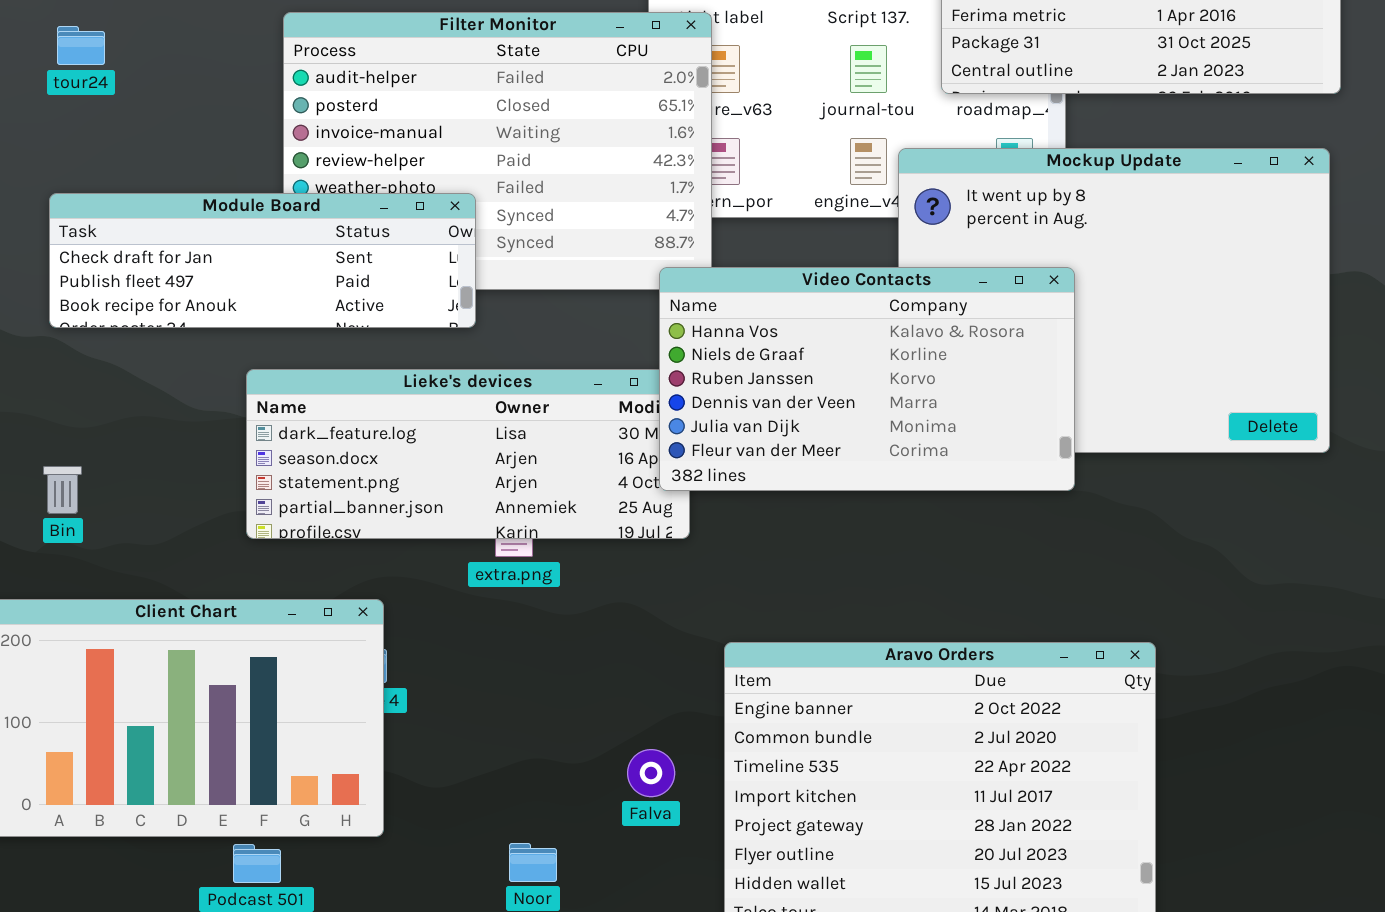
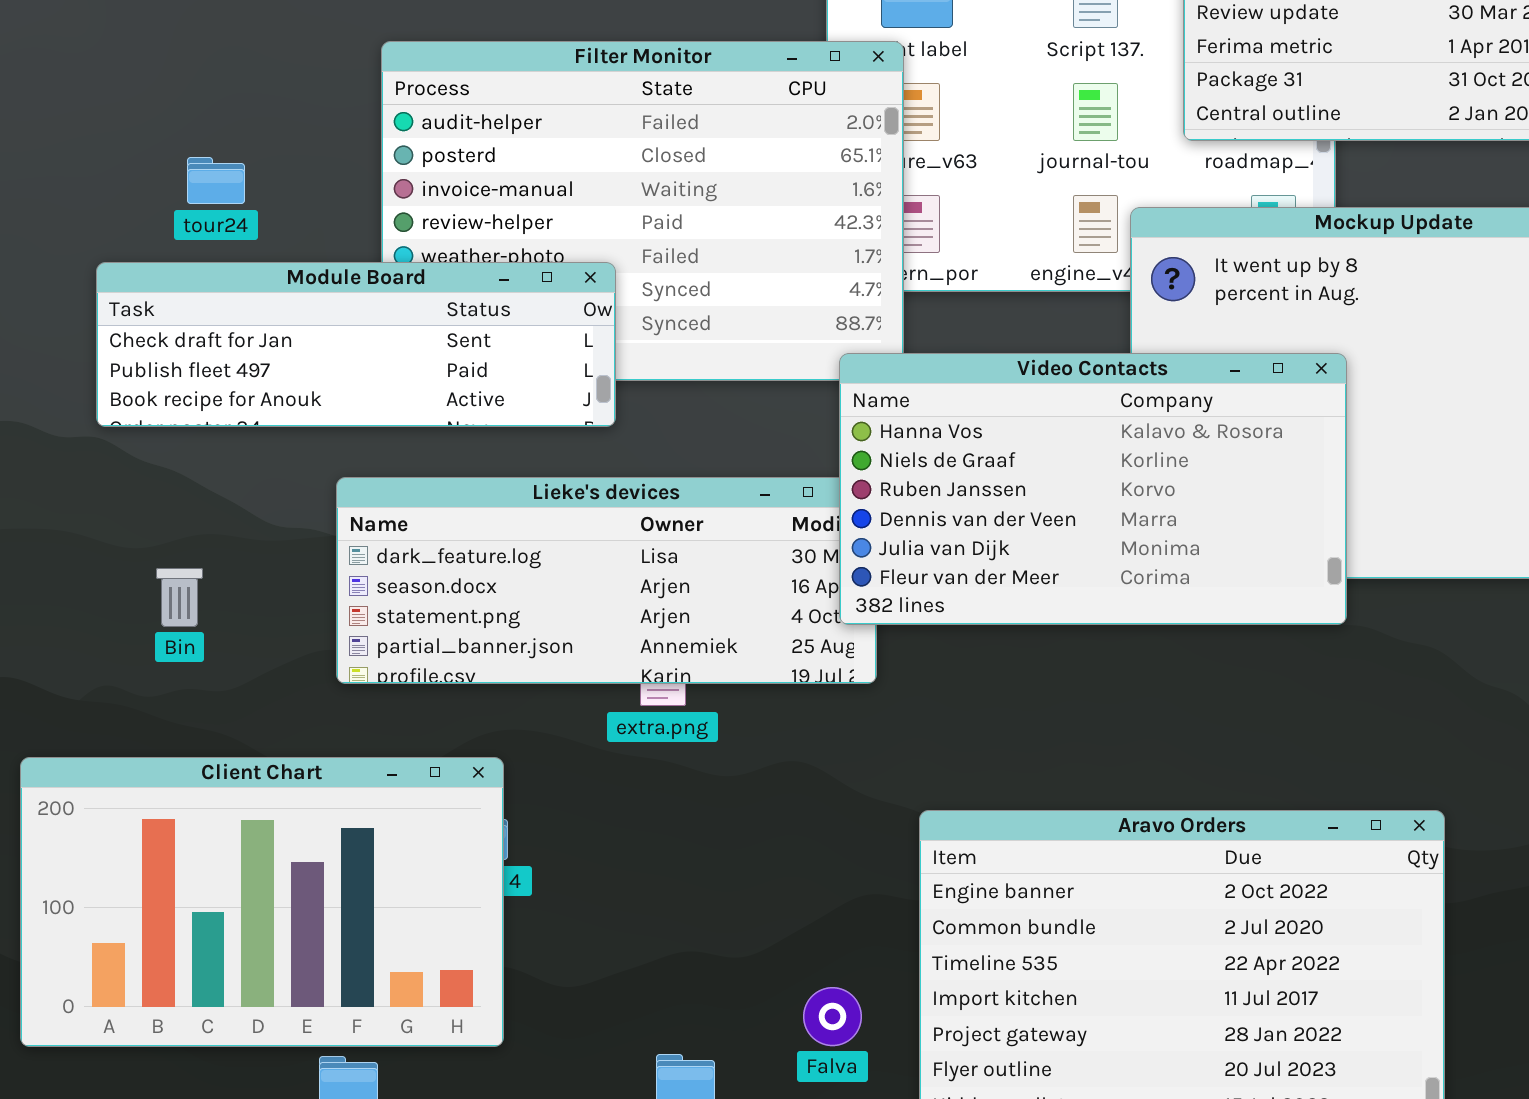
tour24: [57,26,105,65] -> [187,157,245,204], moved
Bin: [43,466,82,514] -> [156,568,203,627], moved
Falva: [627,749,675,797] -> [803,987,862,1046], moved

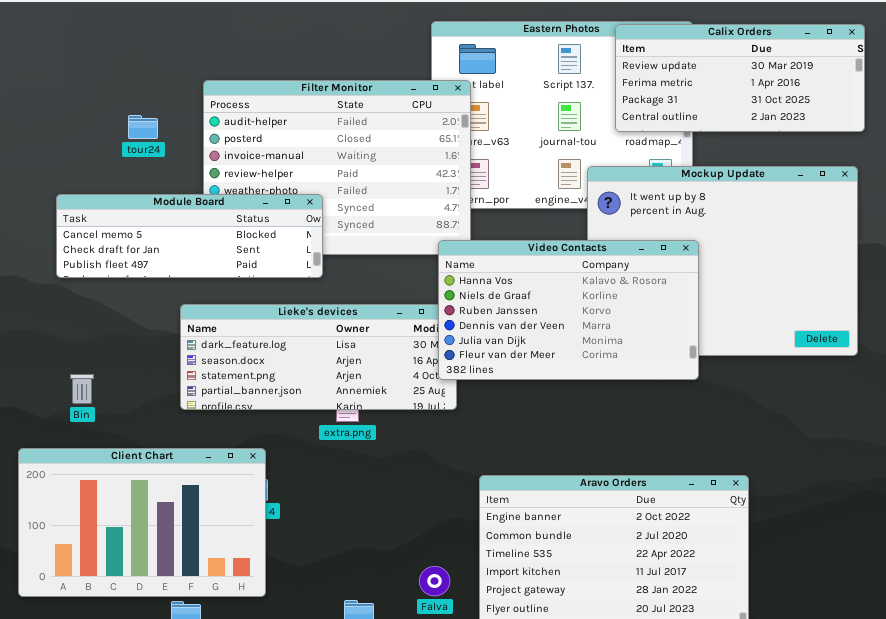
tour24: [187,157,245,204] -> [128,115,158,139], moved
Module Board: [96,262,616,427] -> [56,194,323,278], scrolled up 1 row
Bin: [156,568,203,627] -> [70,374,94,404], moved

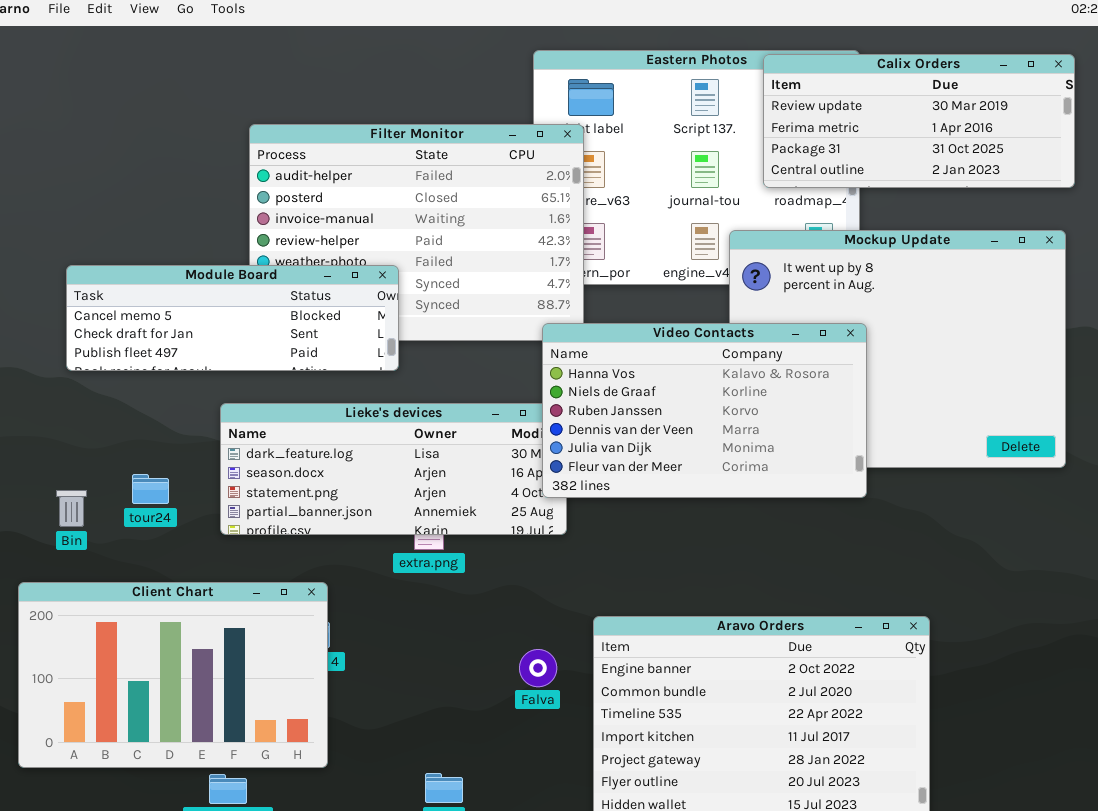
tour24: [128,115,158,139] -> [132,474,169,504], moved
Bin: [70,374,94,404] -> [56,490,87,527], moved
Falva: [419,566,450,596] -> [519,649,557,687], moved

